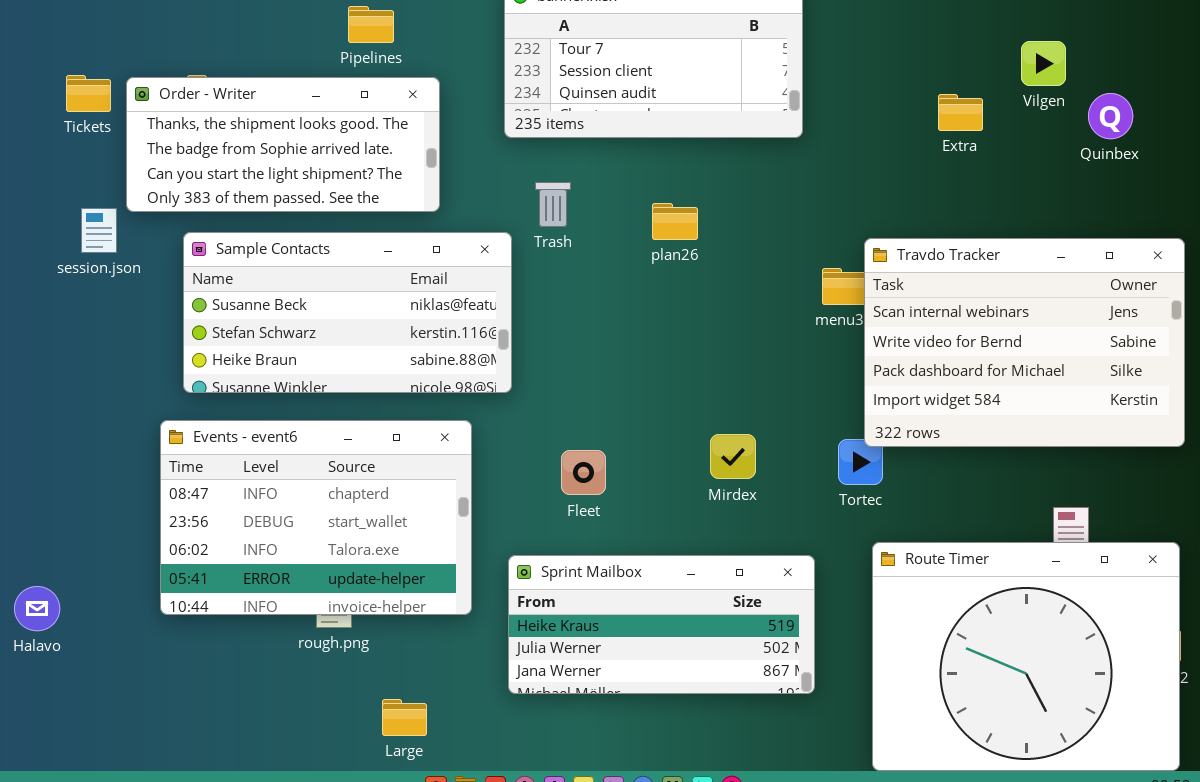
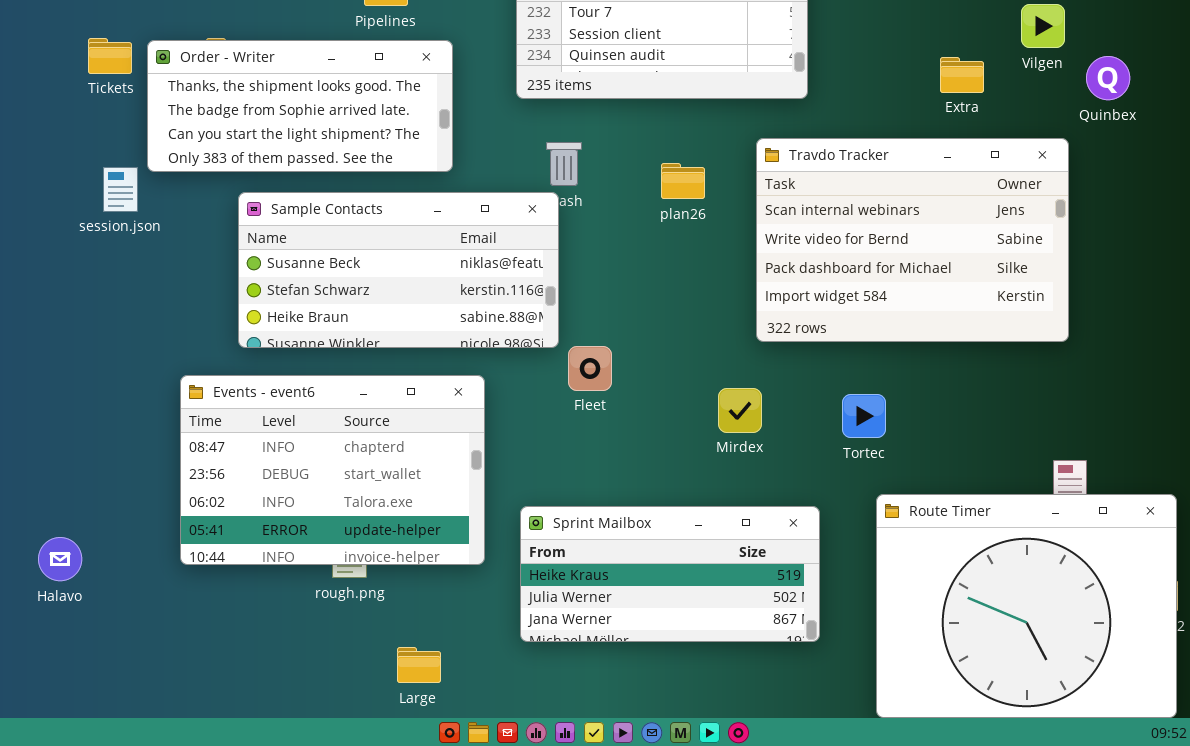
Sample Contacts: [183,232,512,393] -> [238,192,559,348], moved
Travdo Tracker: [864,238,1185,447] -> [756,138,1069,342], moved
Fleet: [561,450,606,495] -> [568,346,612,391], moved

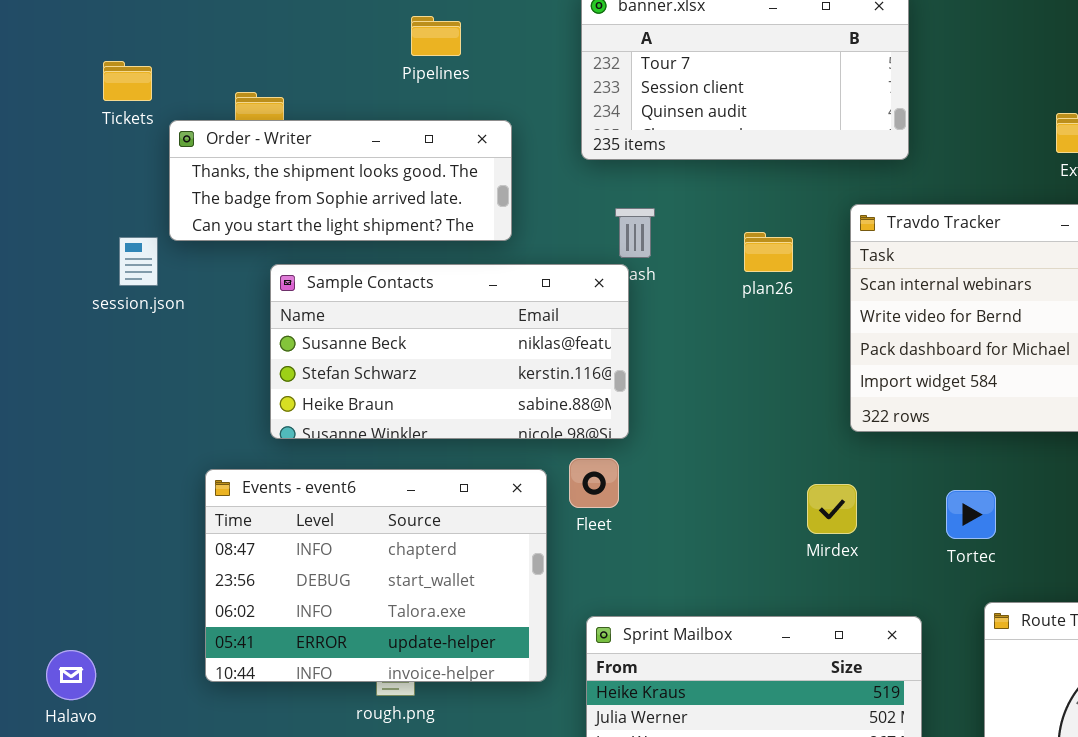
Tickets: [88,38,132,74] -> [103,61,152,101], moved
Order - Writer: [147,40,453,172] -> [169,120,512,241], resized
Fleet: [568,346,612,391] -> [569,458,619,508], moved

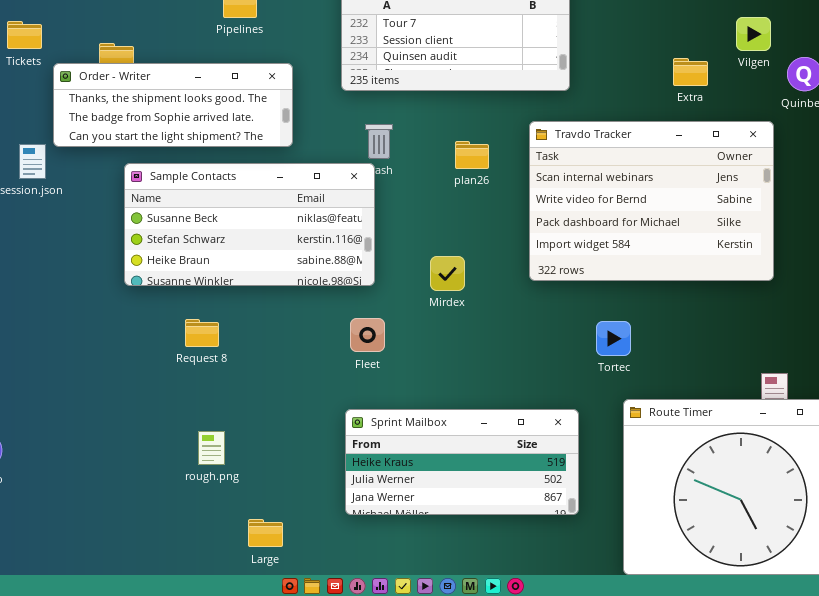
Fleet: [569,458,619,508] -> [350,318,385,352], moved
Events - event6: [205,469,547,682] -> none, closed
Mirdex: [807,484,857,534] -> [430,256,465,291], moved

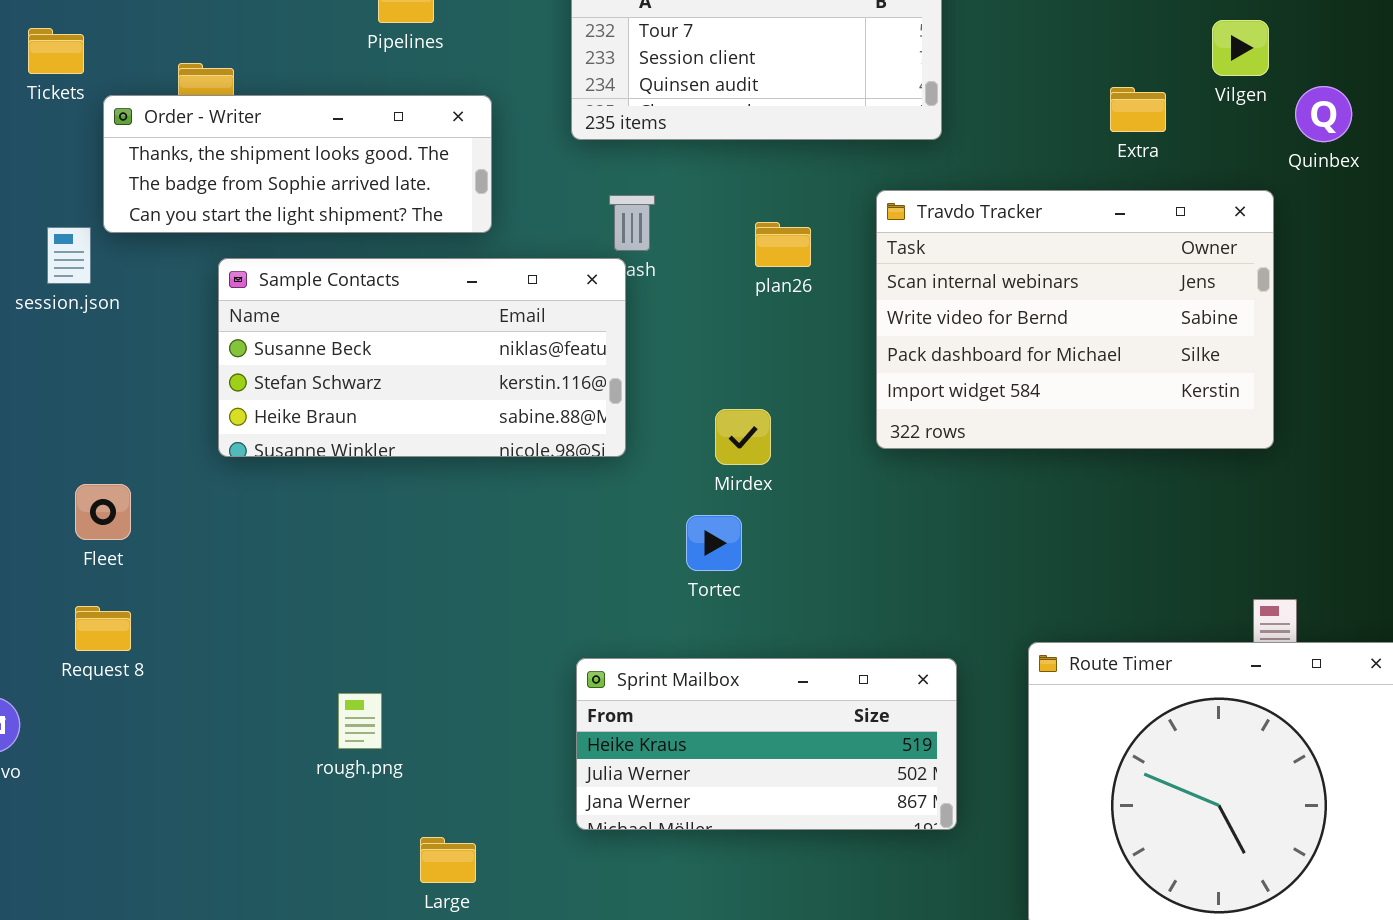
Fleet: [350,318,385,352] -> [75,484,131,540], moved
Request 8: [185,319,219,347] -> [75,606,131,651], moved
Tortec: [596,321,631,356] -> [686,515,742,571], moved

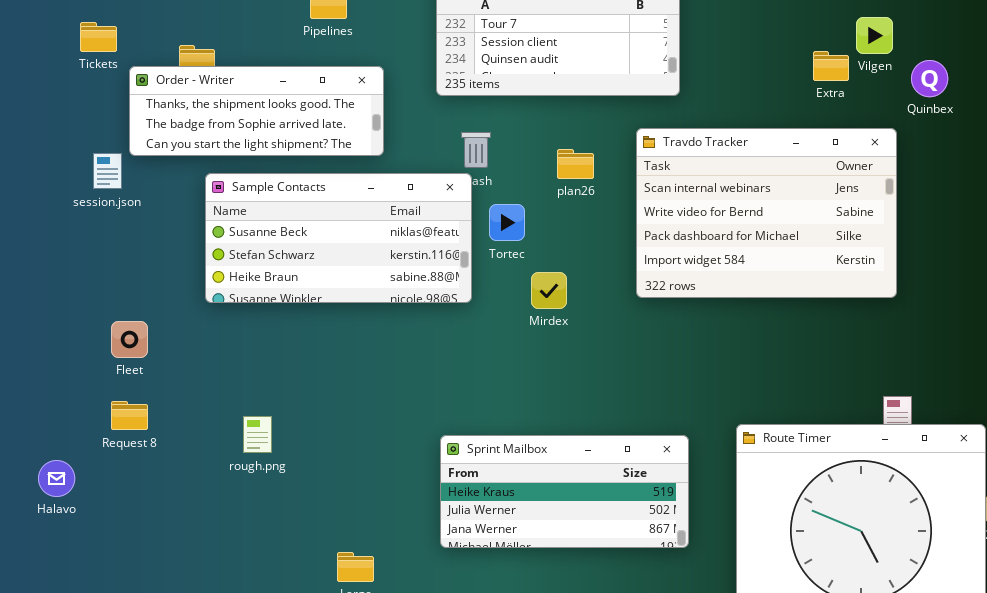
Extra: [1110,87,1166,132] -> [813,51,849,81], moved
Tortec: [686,515,742,571] -> [489,204,525,241], moved
rough.png: [338,693,382,749] -> [243,416,272,453], moved

